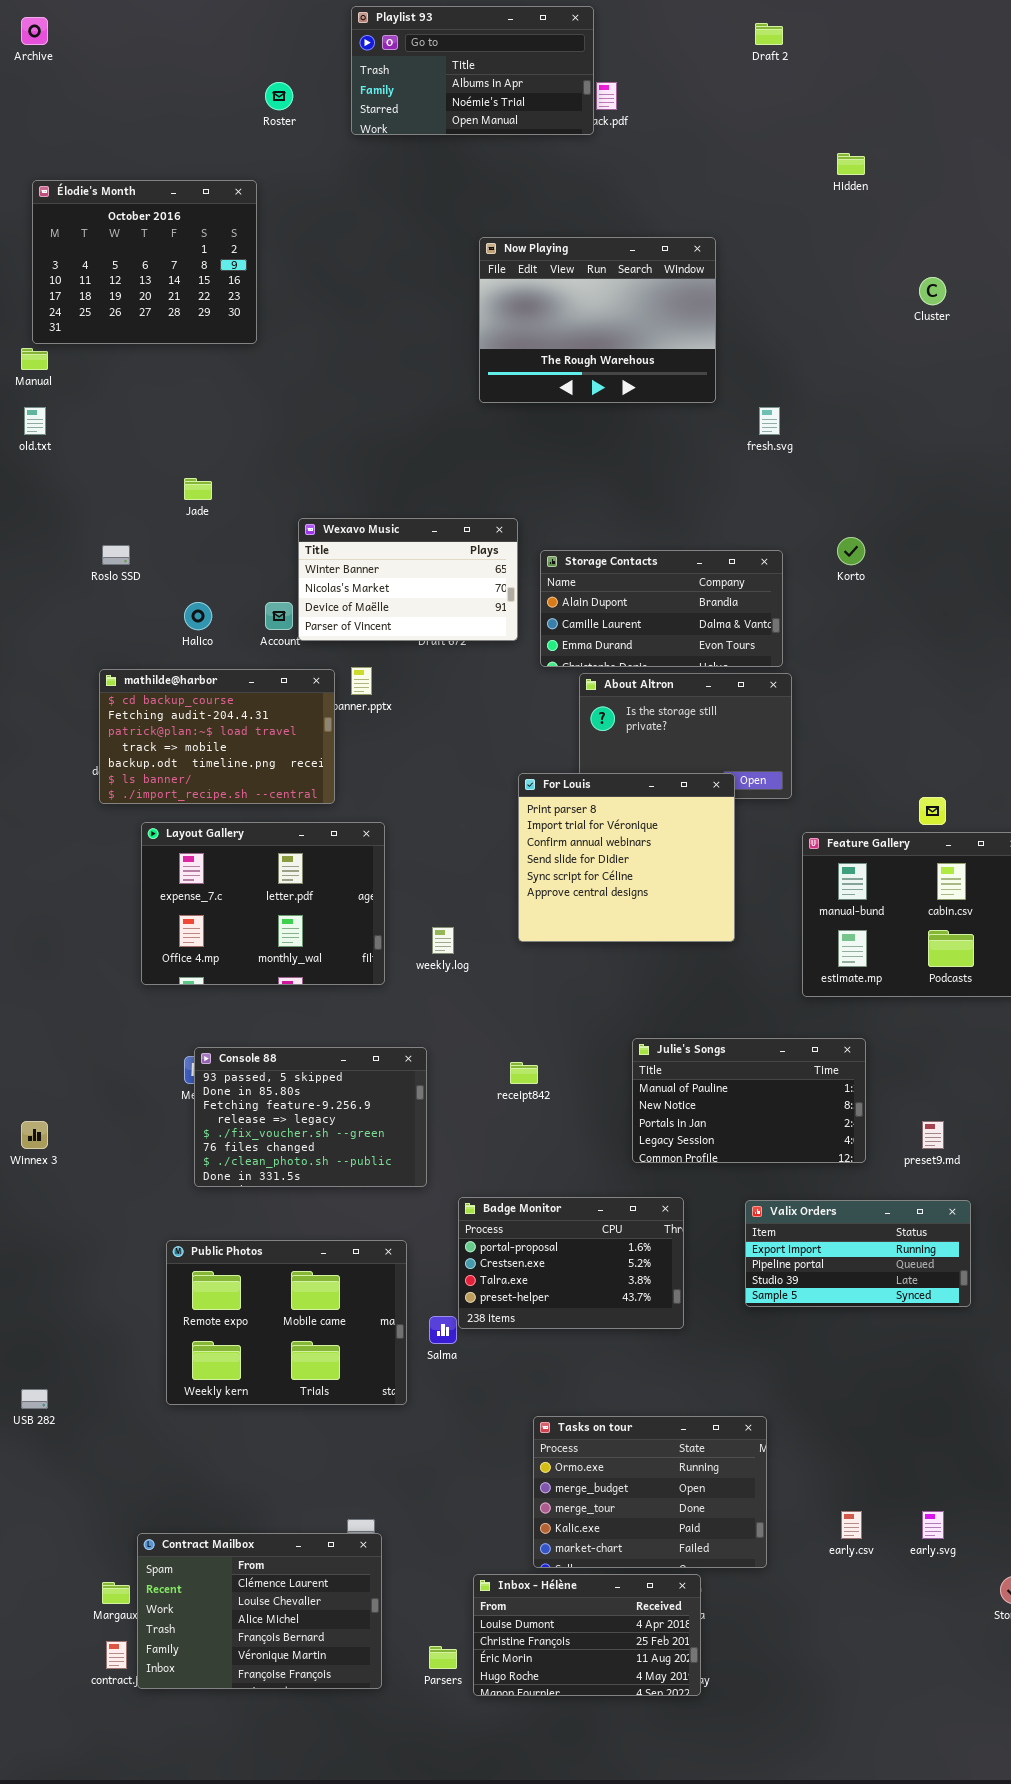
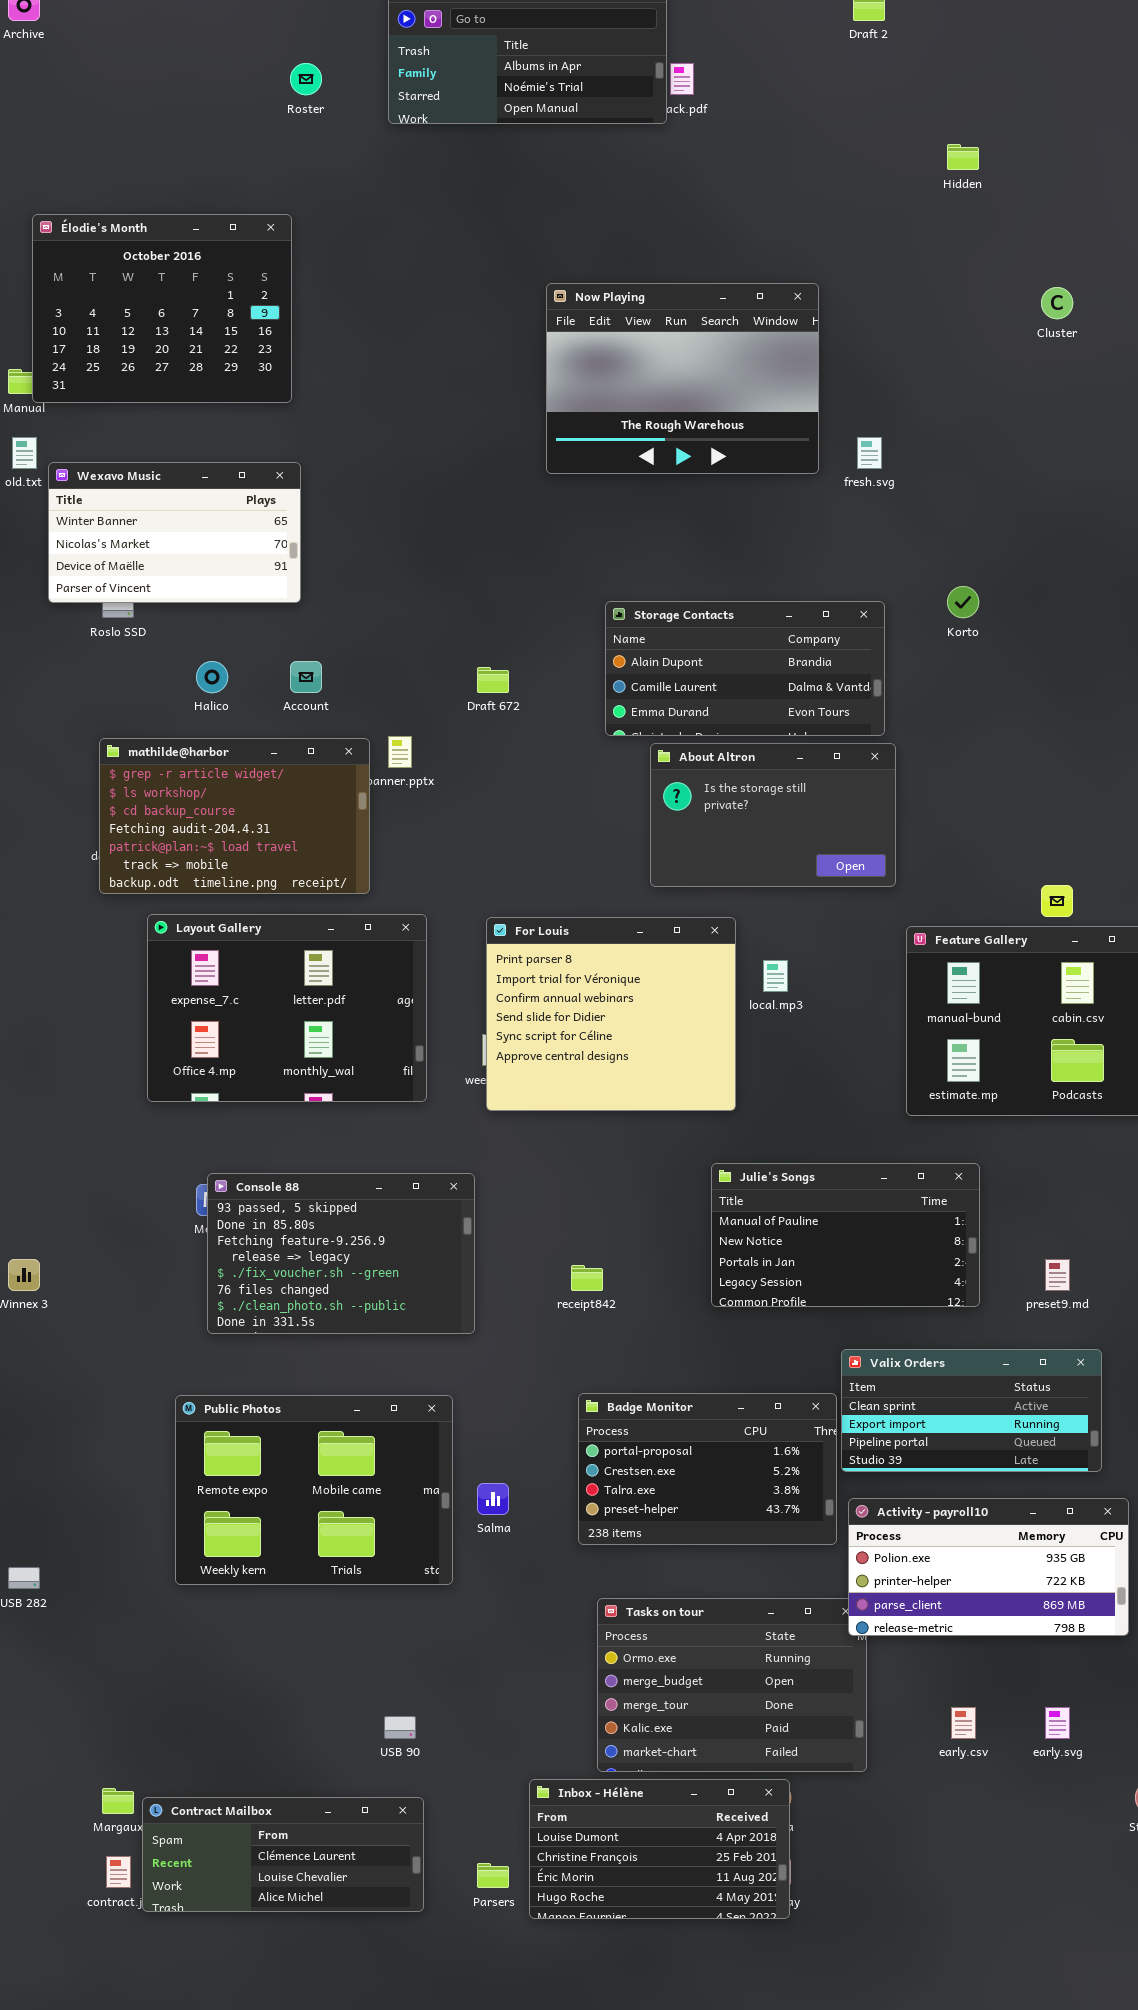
Élodie's Month: [32,180,257,344] -> [32,214,292,403], moved
Now Playing: [479,237,716,403] -> [546,283,819,474], moved
Wexavo Music: [298,518,518,641] -> [48,462,301,603], moved
mathilde@harbor: [99,669,335,804] -> [99,738,370,894], scrolled up 2 rows
For Louis: [518,773,735,942] -> [486,917,736,1111], moved
receipt842: [510,1062,538,1084] -> [571,1265,603,1291], moved
Badge Monitor: [458,1197,684,1329] -> [578,1393,837,1545], moved
Valix Orders: [745,1200,971,1307] -> [841,1349,1102,1472], scrolled up 1 row
Activity - payroll10: none -> [848,1498,1129,1636], opened
Contract Mailbox: [137,1533,382,1689] -> [142,1797,424,1912], resized

